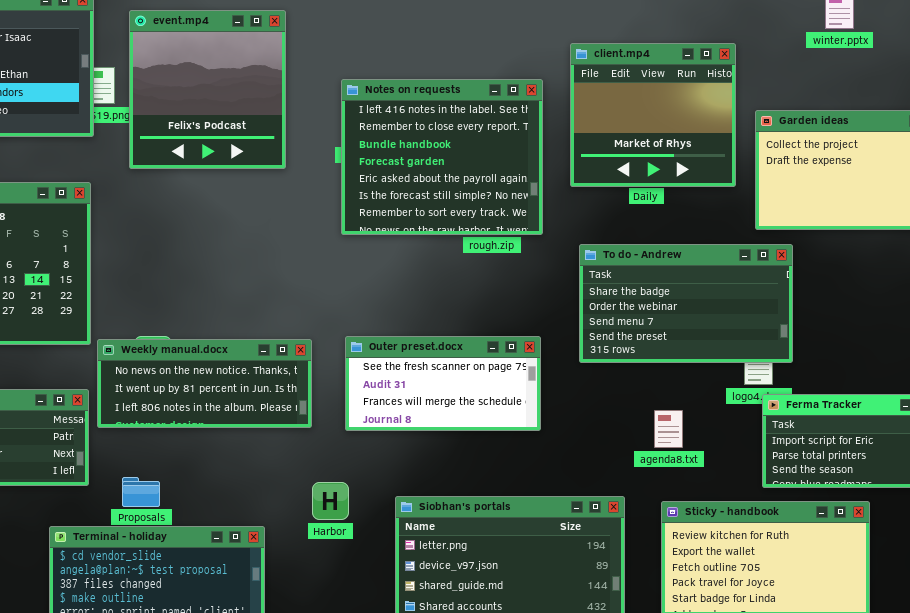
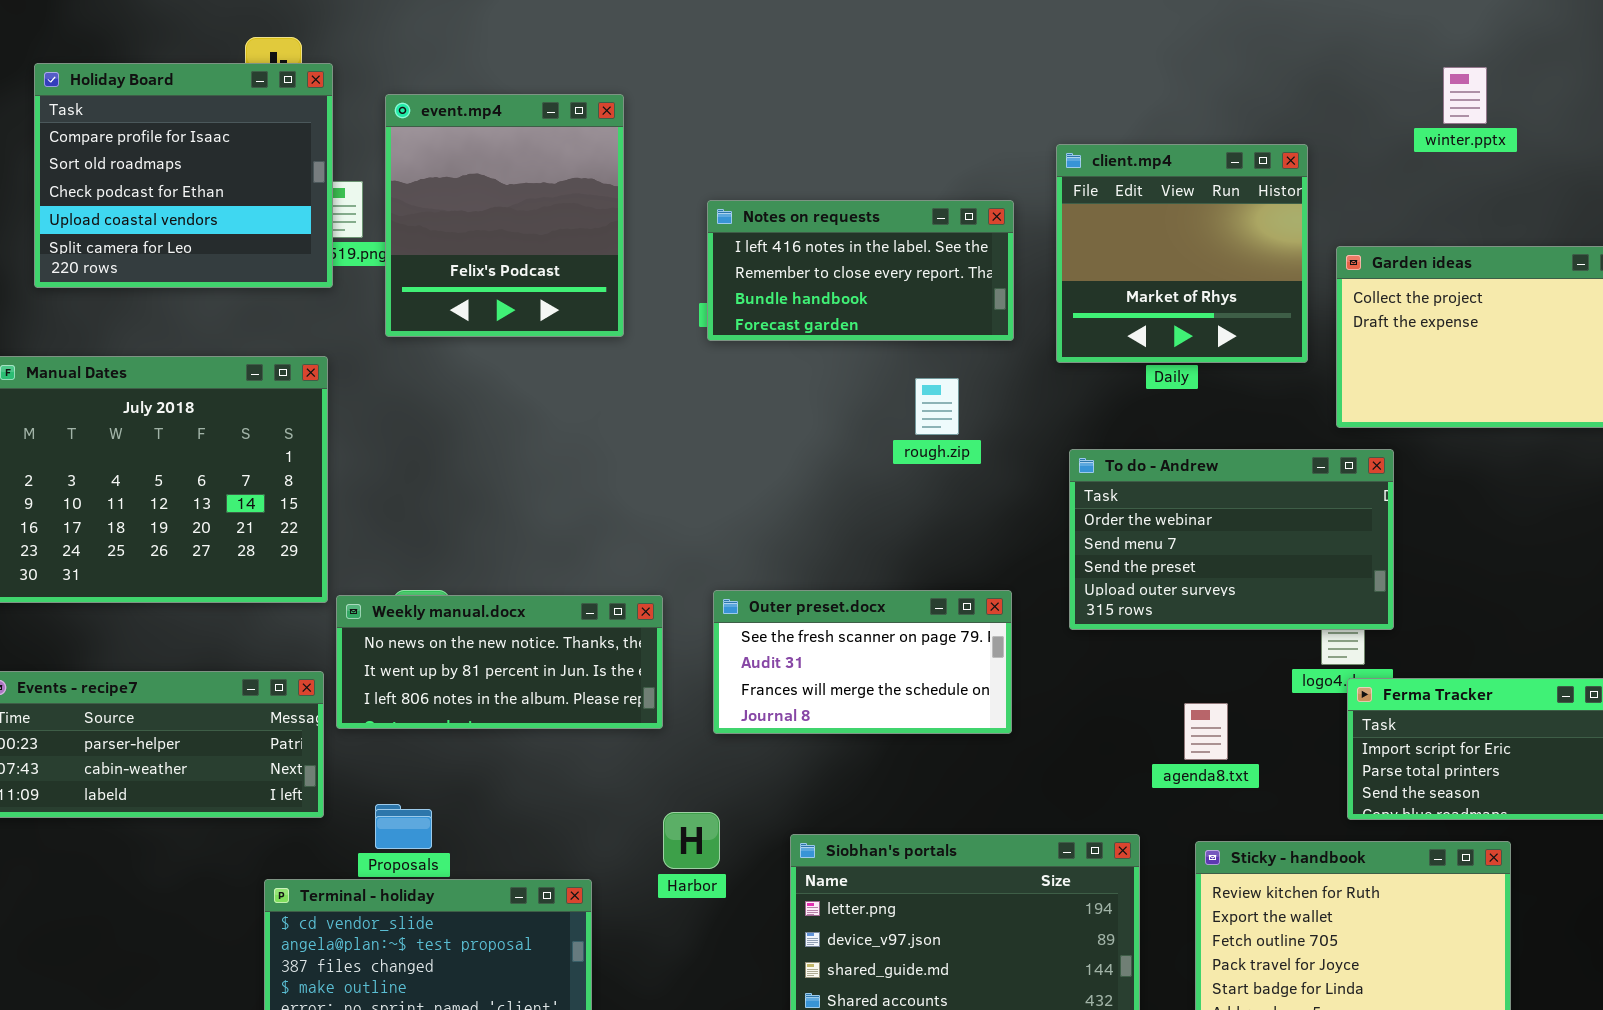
Notes on requests: [341,79,543,235] -> [707,200,1014,341], resized
To do - Andrew: [579,244,793,363] -> [1069,449,1394,630], scrolled down 1 row

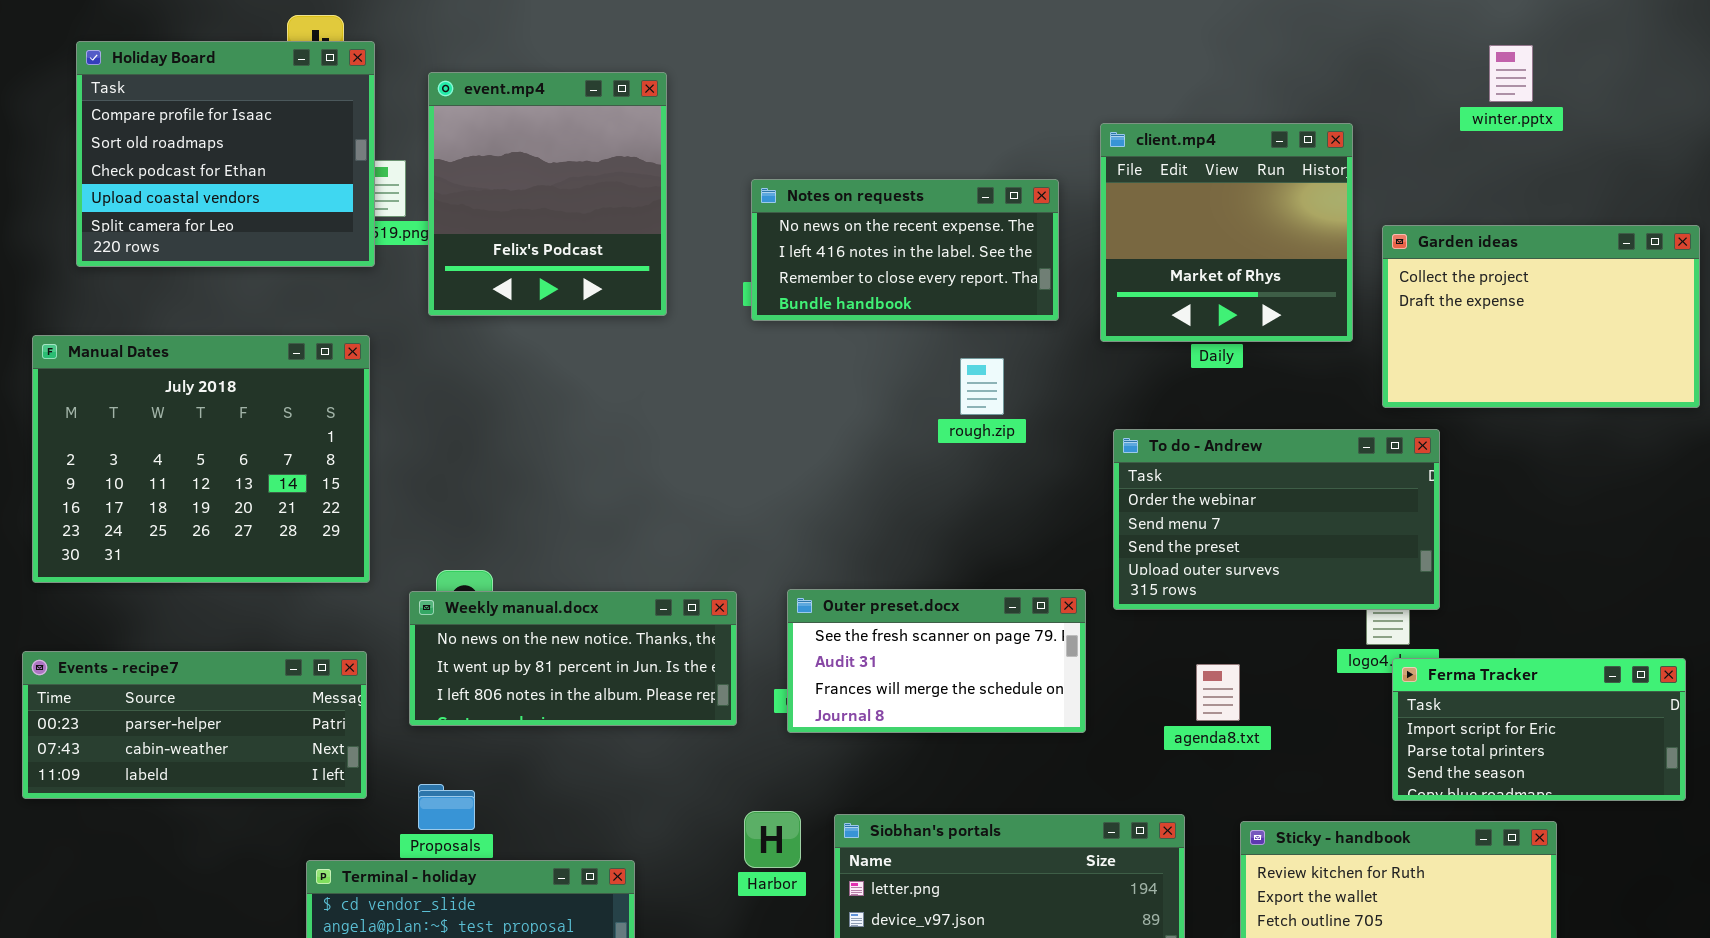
Notes on requests: [707,200,1014,341] -> [751,179,1059,321], scrolled up 1 row
Outer preset.docx: [713,590,1012,734] -> [787,589,1086,733], moved
Weekly manual.docx: [336,595,663,729] -> [409,591,737,726], moved
agenda8.txt: [1184,703,1228,760] -> [1196,664,1240,721], moved
Harbor: [663,812,720,869] -> [744,811,801,868], moved

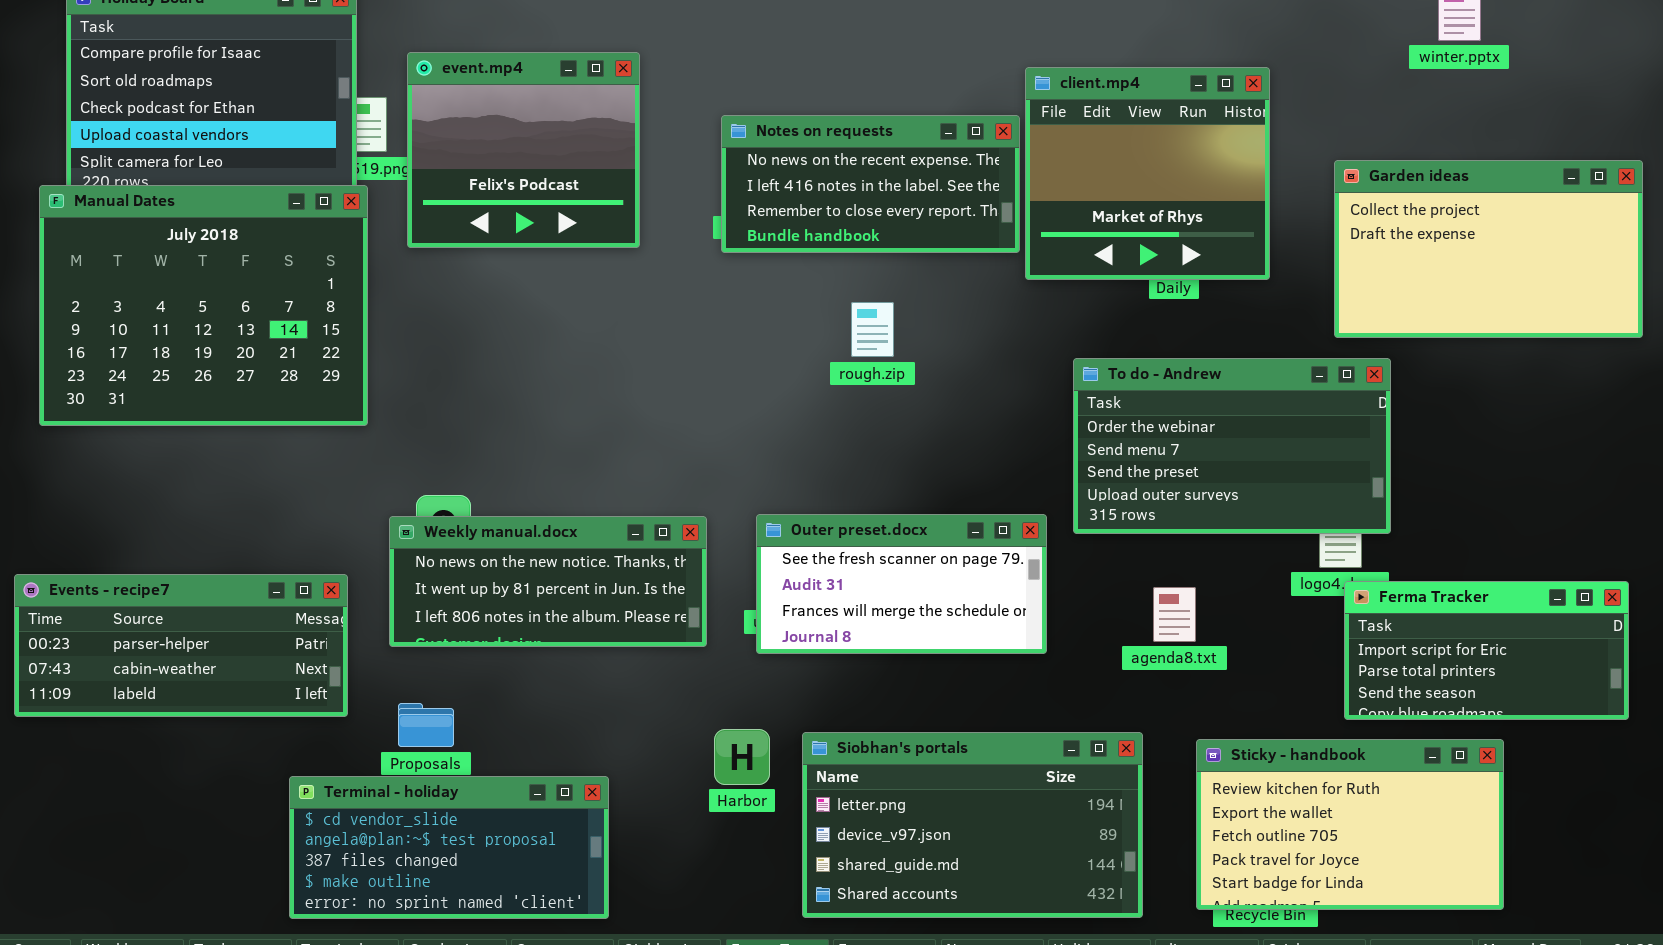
event.mp4: [428,72,667,316] -> [407,52,640,248], resized
client.mp4: [1100,123,1353,342] -> [1025,67,1270,280], moved
Manual Dates: [32,335,370,583] -> [39,185,368,426], moved
rough.zip: [960,358,1004,415] -> [851,302,894,357], moved

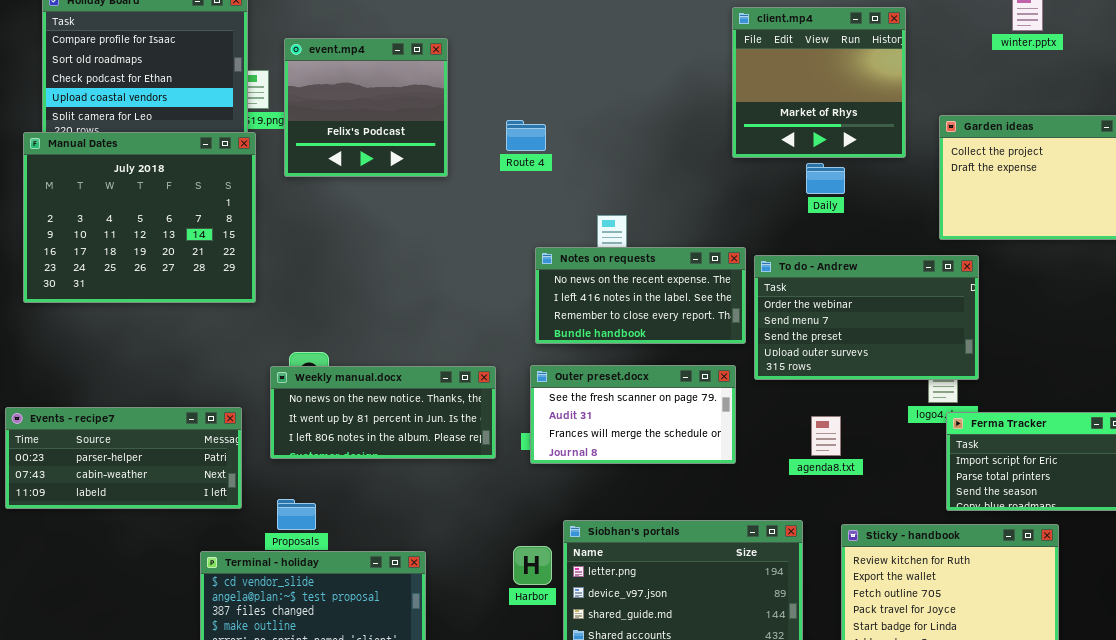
client.mp4: [1025,67,1270,280] -> [732,7,906,158], moved
Notes on requests: [721,115,1020,253] -> [535,247,746,344], moved
Harbor: [714,729,770,785] -> [513,546,552,585], moved

